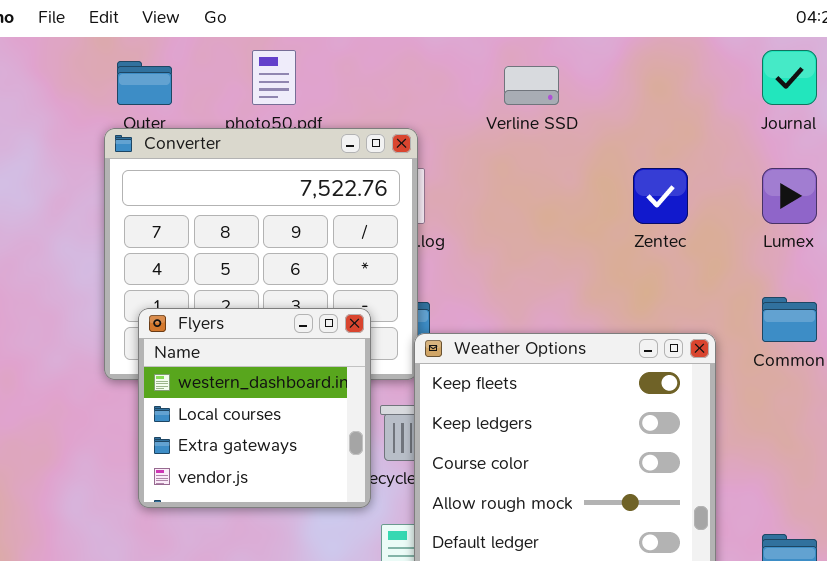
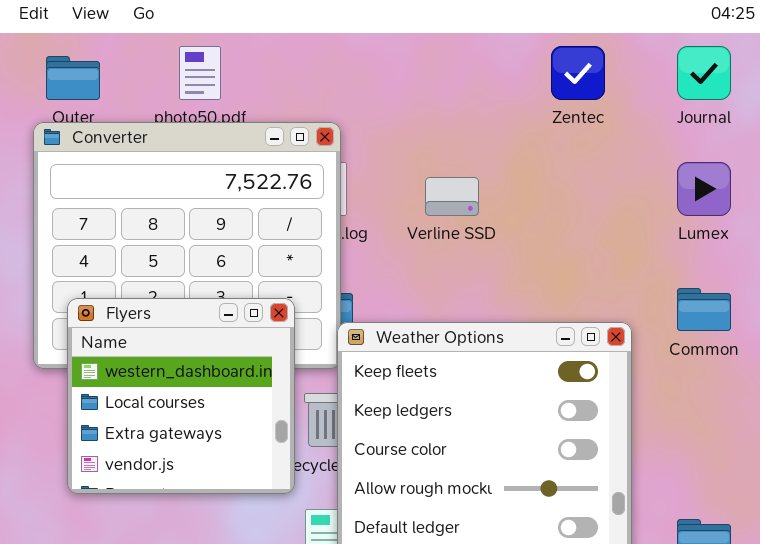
Verline SSD: [504,66,559,105] -> [425,177,479,216], moved
Zentec: [633,168,688,224] -> [551,46,605,100], moved

